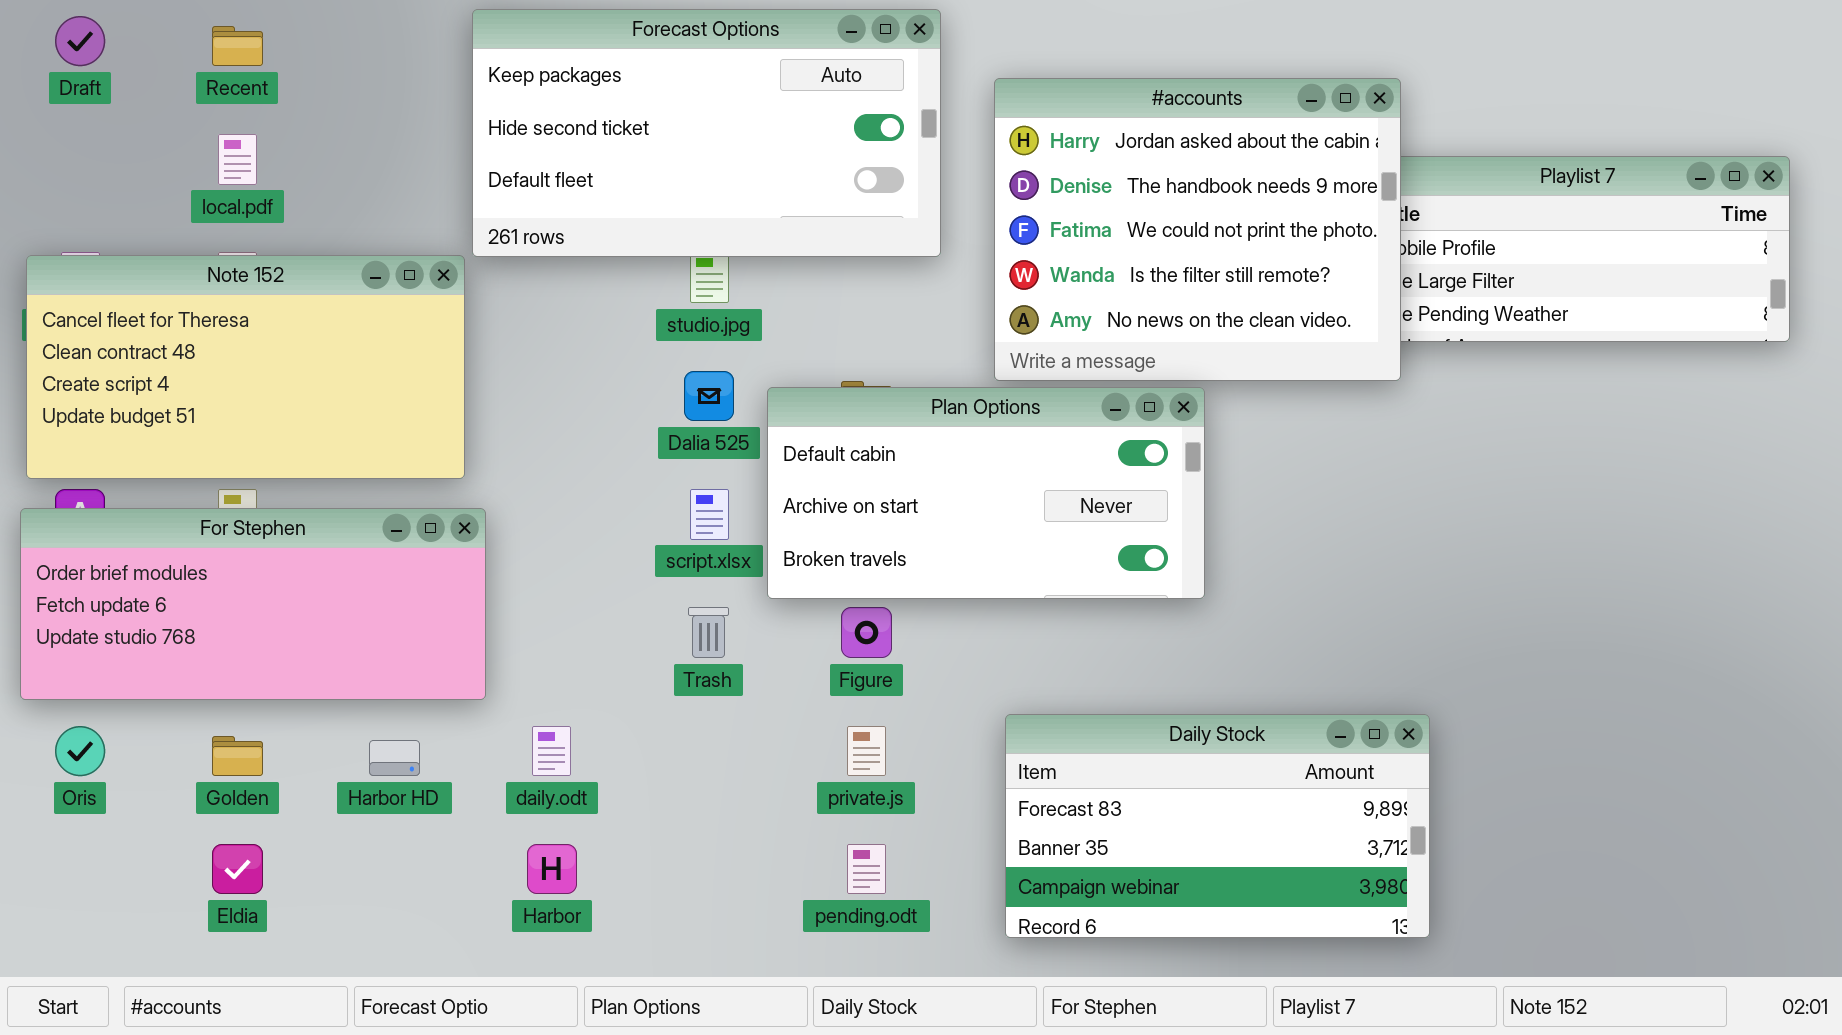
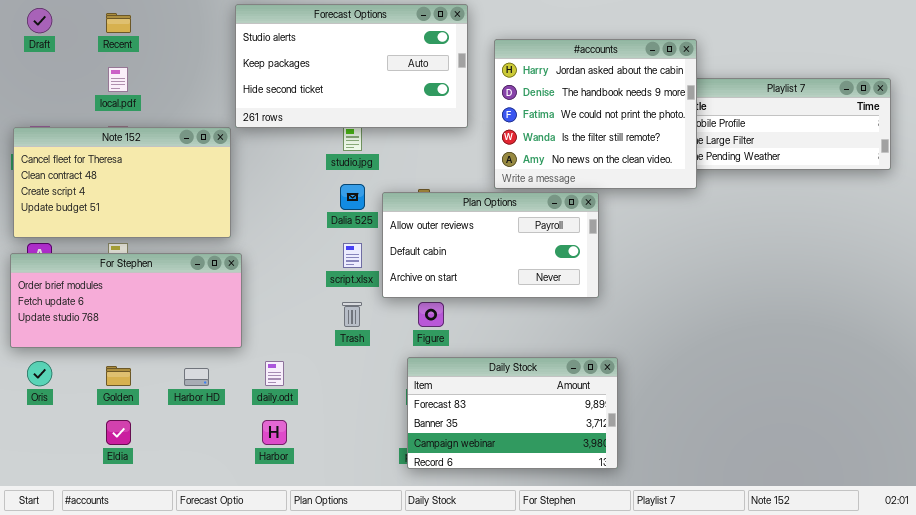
Forecast Options: [472,9,941,257] -> [235,4,468,128], scrolled up 1 row
Plan Options: [767,387,1205,599] -> [382,192,599,298], scrolled up 1 row
Daily Stock: [1005,714,1430,938] -> [407,357,618,469], moved

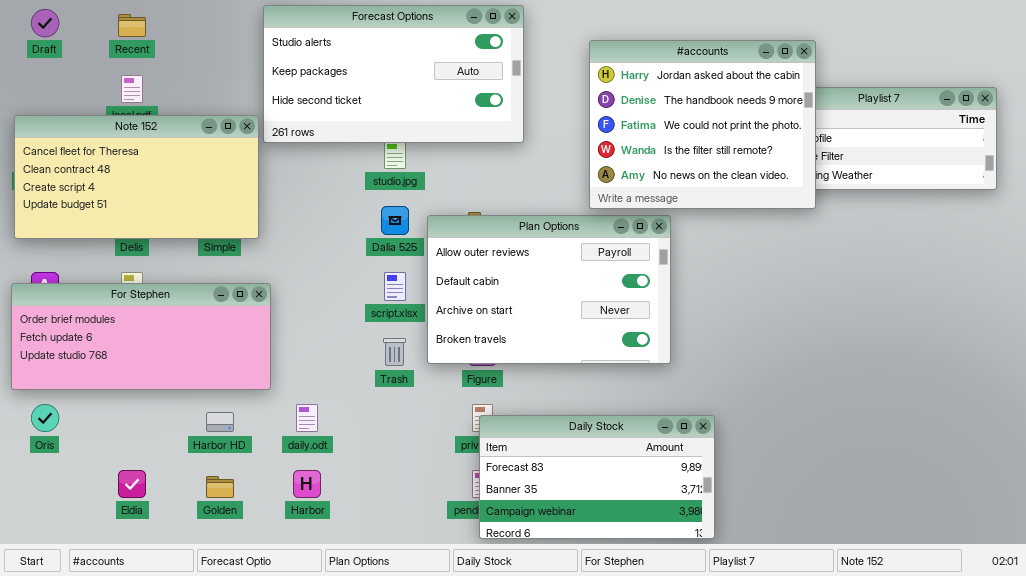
#accounts: [494,39,697,189] -> [589,40,816,209], moved
Note 152: [13,127,231,238] -> [14,115,259,239], moved
Plan Options: [382,192,599,298] -> [427,215,671,364], resized
Daily Stock: [407,357,618,469] -> [479,415,715,539], moved
Golden: [106,366,131,386] -> [206,476,234,498], moved

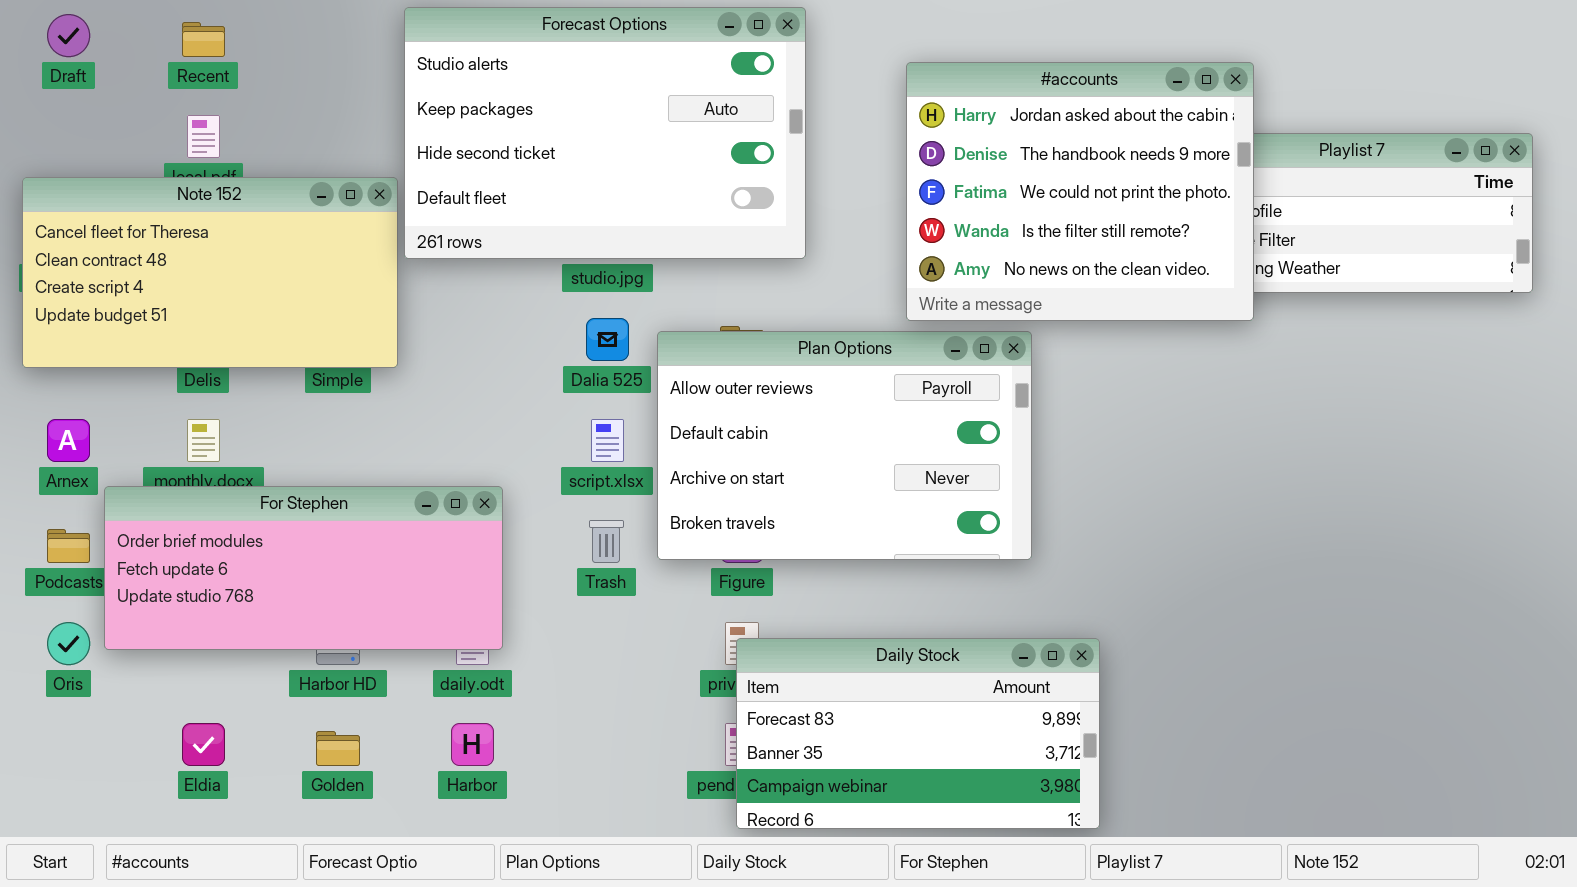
Forecast Options: [263,5,524,143] -> [404,7,806,259], resized
For Stephen: [11,283,271,390] -> [104,486,503,650], moved

